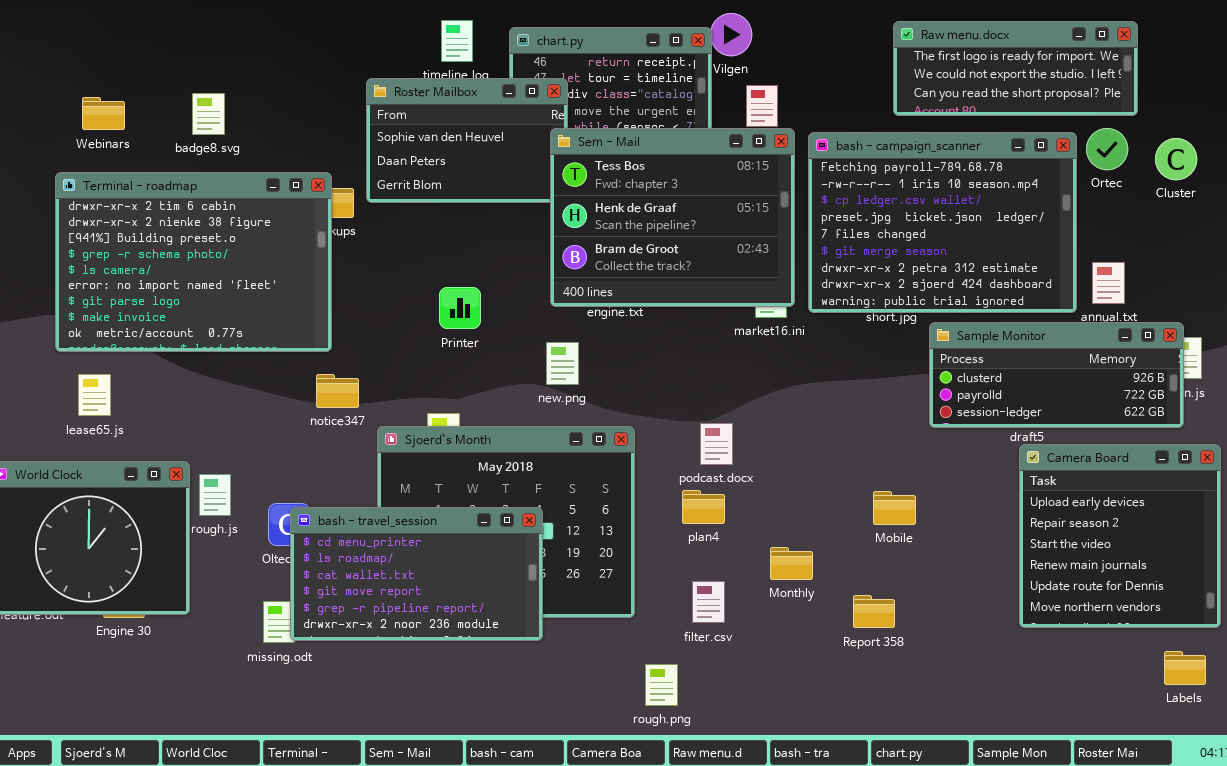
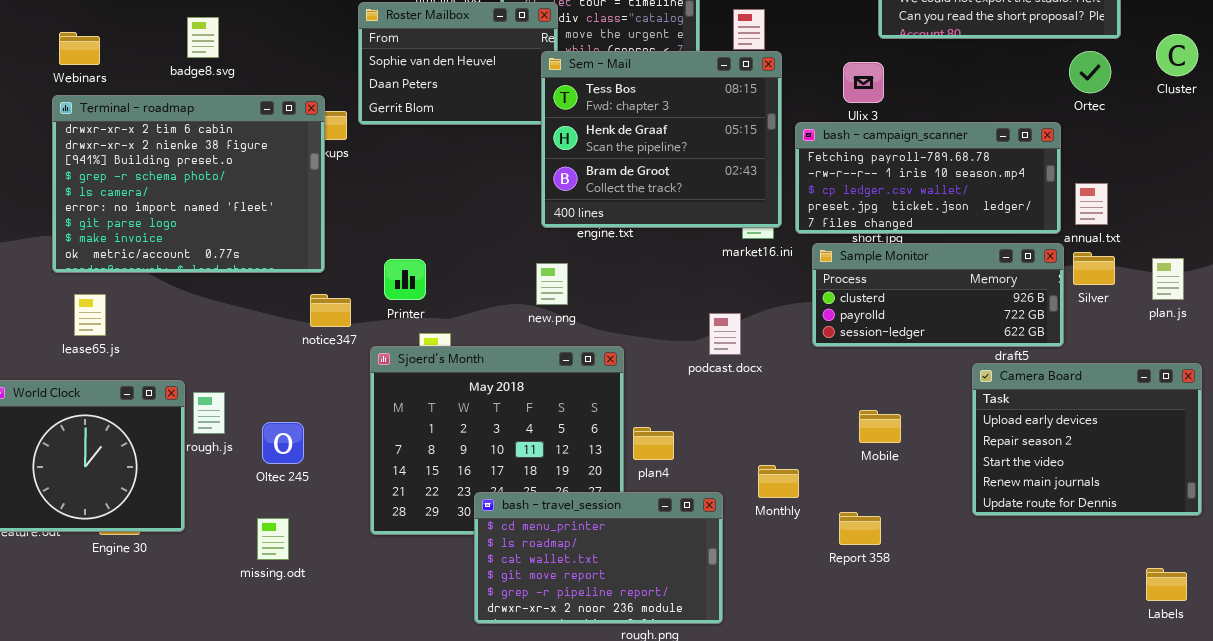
Webinars: [82,97,125,130] -> [59,32,100,65], moved
bash - campaign_scanner: [808,132,1077,313] -> [795,122,1061,234], resized
Cluster: [1155,138,1197,180] -> [1156,34,1198,76], moved
Printer: [439,287,481,329] -> [384,259,426,300], moved
Sample Monitor: [929,322,1184,428] -> [812,243,1064,347], moved
podcast.docx: [700,423,733,465] -> [709,313,741,355], moved
Camera Board: [1019,444,1221,628] -> [972,363,1202,516], resized
plan4: [682,490,725,524] -> [633,427,674,460], moved
bash - travel_session: [290,507,543,641] -> [474,492,723,624], moved

